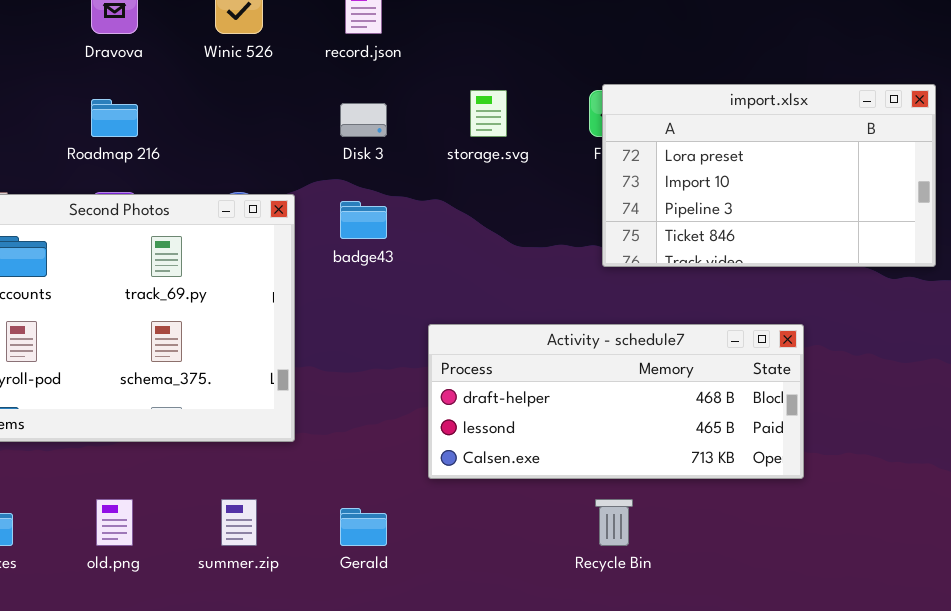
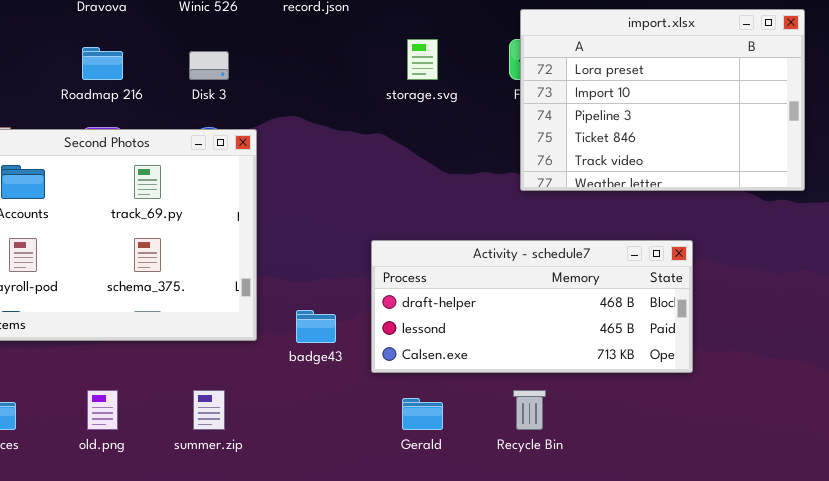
import.xlsx: [602,84,936,267] -> [520,9,805,191], resized
Disk 3: [340,103,387,137] -> [189,51,229,80], moved
badge43: [340,201,387,239] -> [296,310,336,343], moved
Gerald: [340,508,387,546] -> [402,398,443,430], moved

